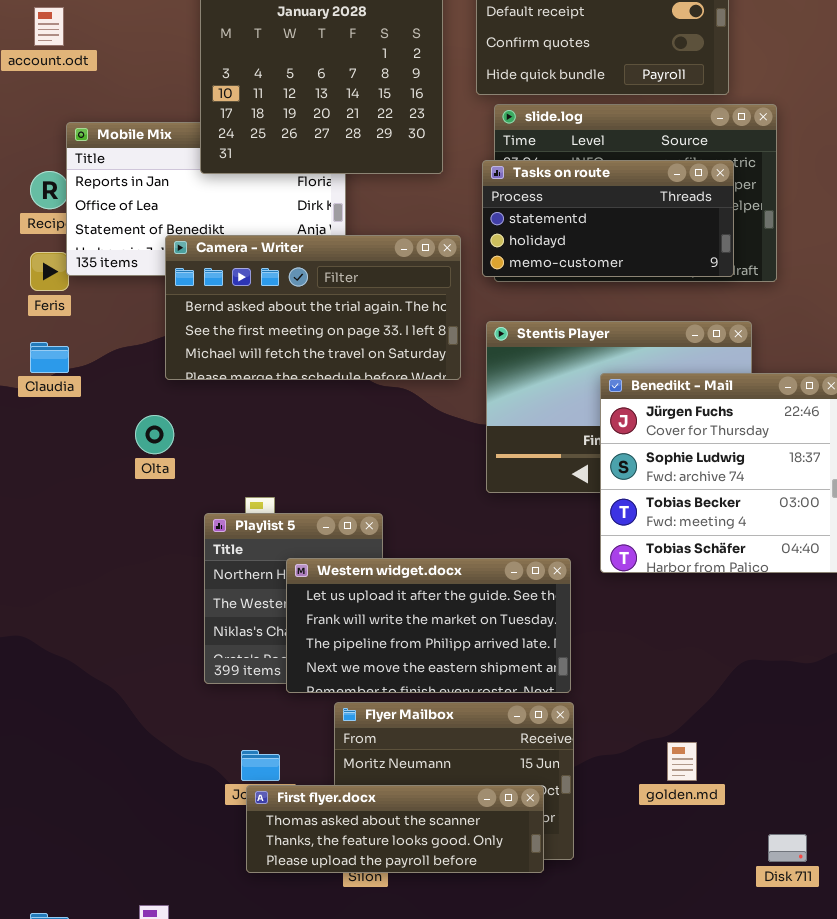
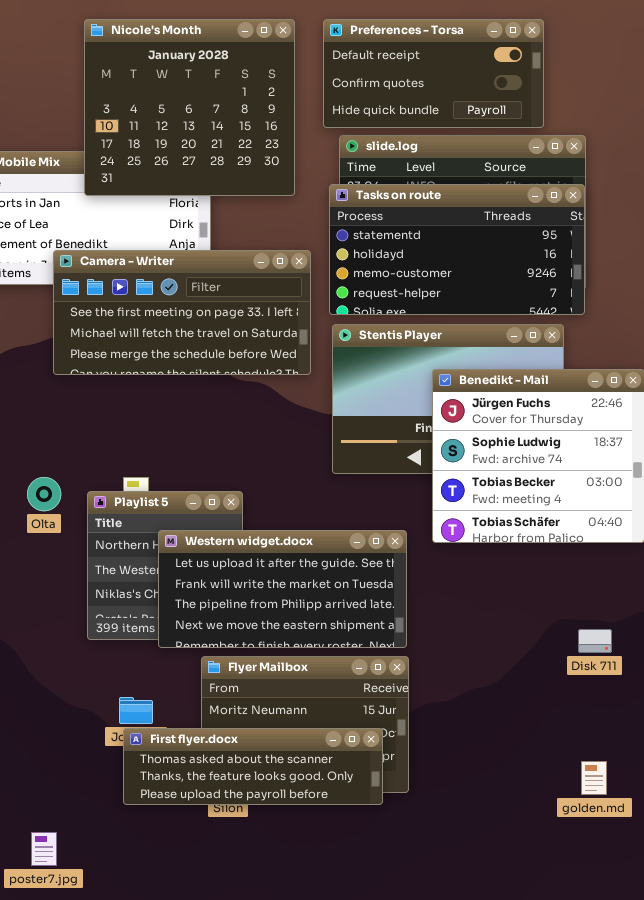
Tasks on route: [482,160,734,277] -> [329,184,585,315], resized
Camera - Writer: [165,235,461,380] -> [53,250,311,375], scrolled down 1 row
Olta: [135,415,174,454] -> [27,477,61,511], moved
golden.md: [667,742,697,781] -> [581,761,607,795], moved
Disk 711: [768,834,807,862] -> [578,629,612,653], moved

